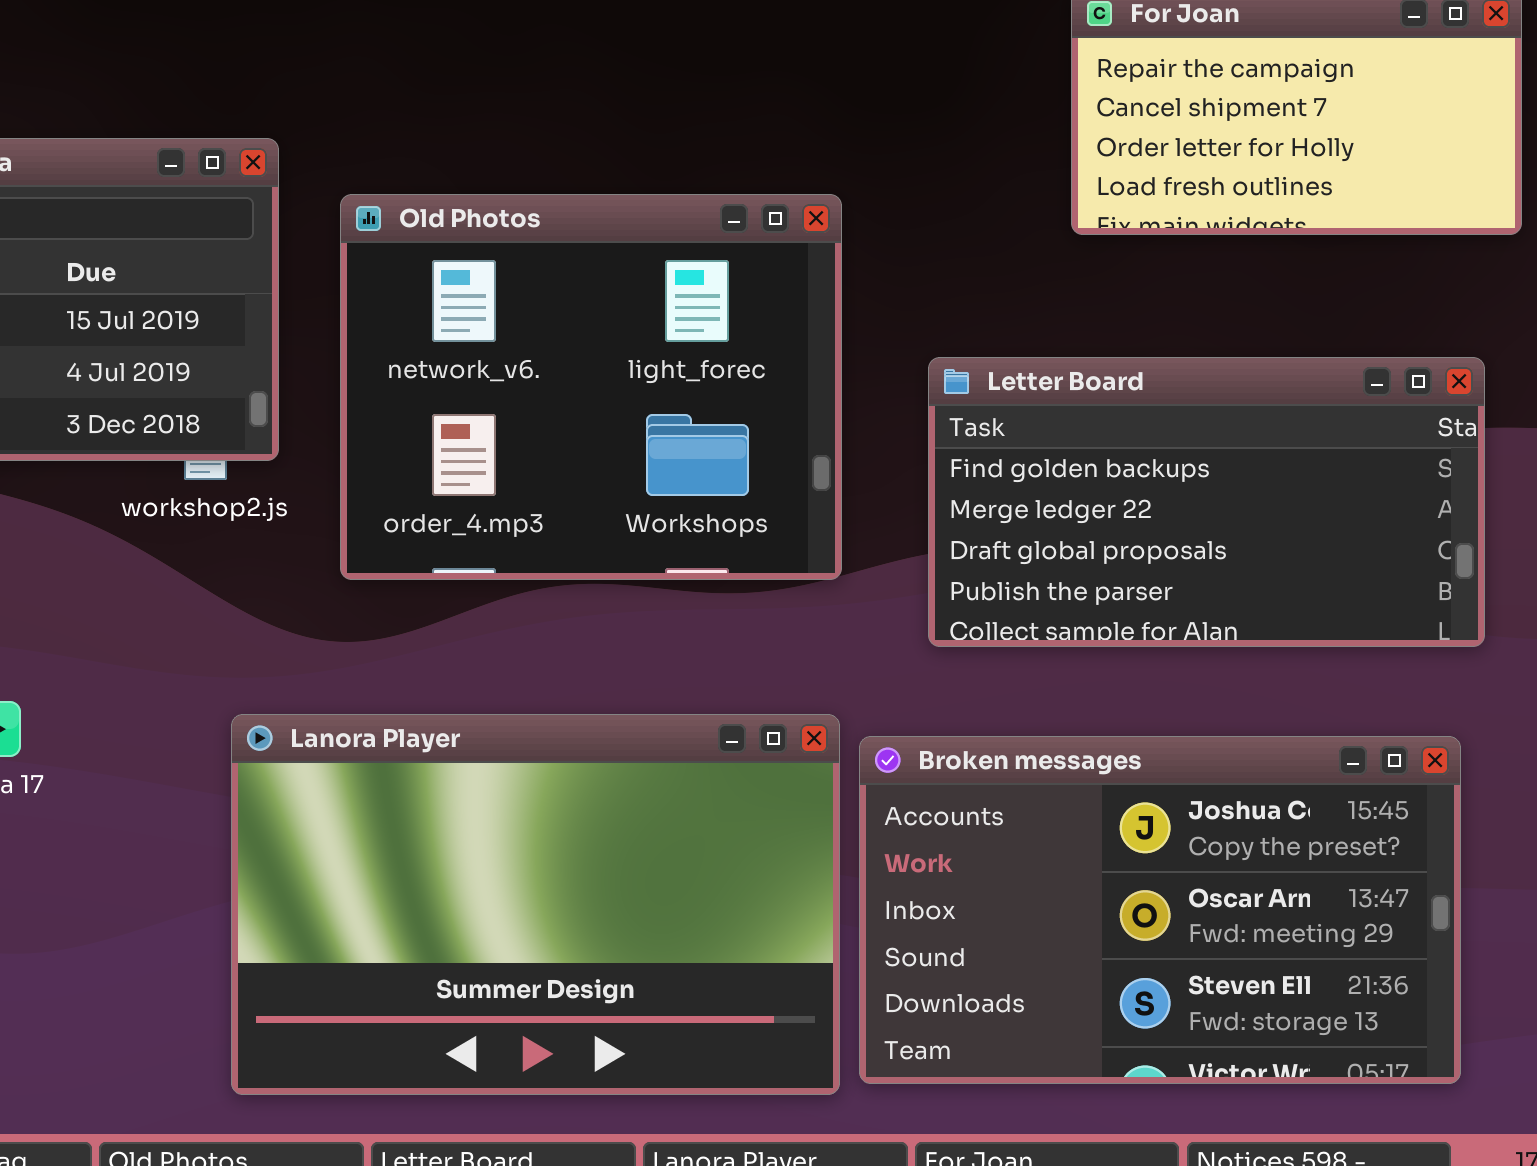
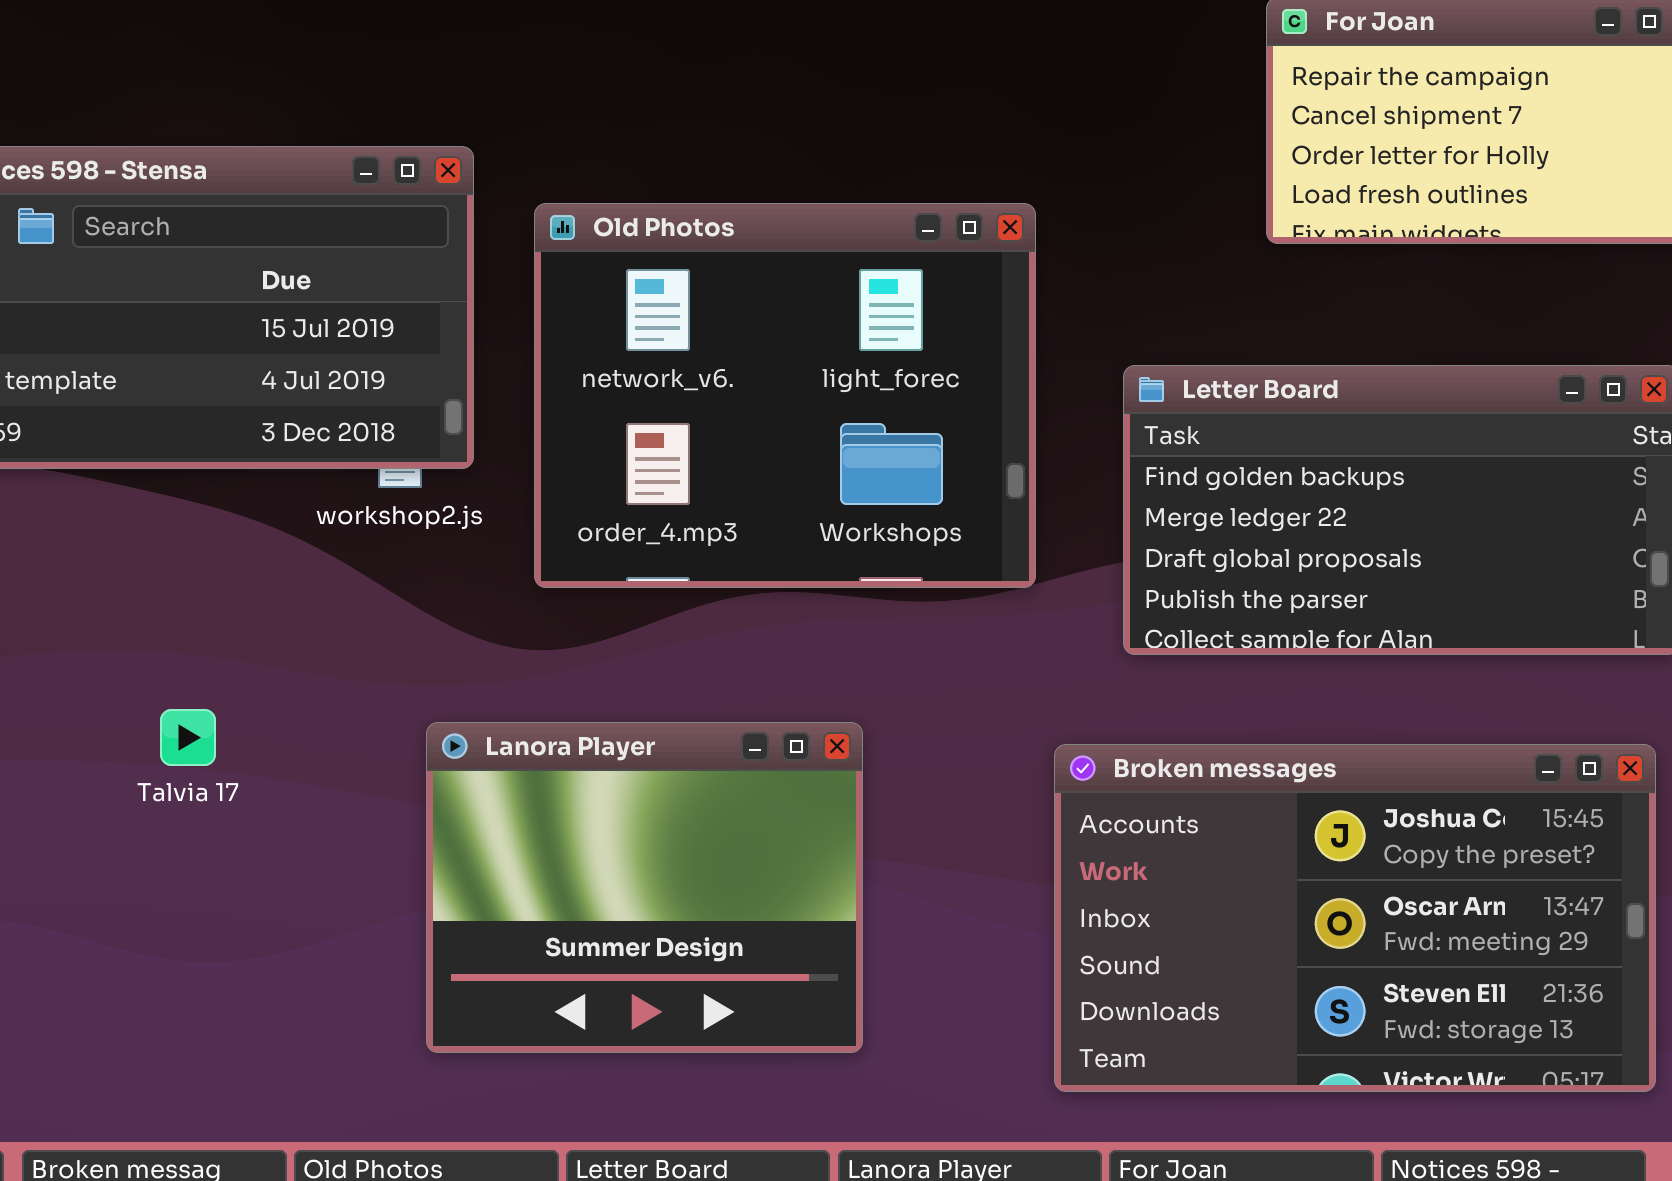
Lanora Player: [231,714,840,1095] -> [426,722,863,1053], resized

